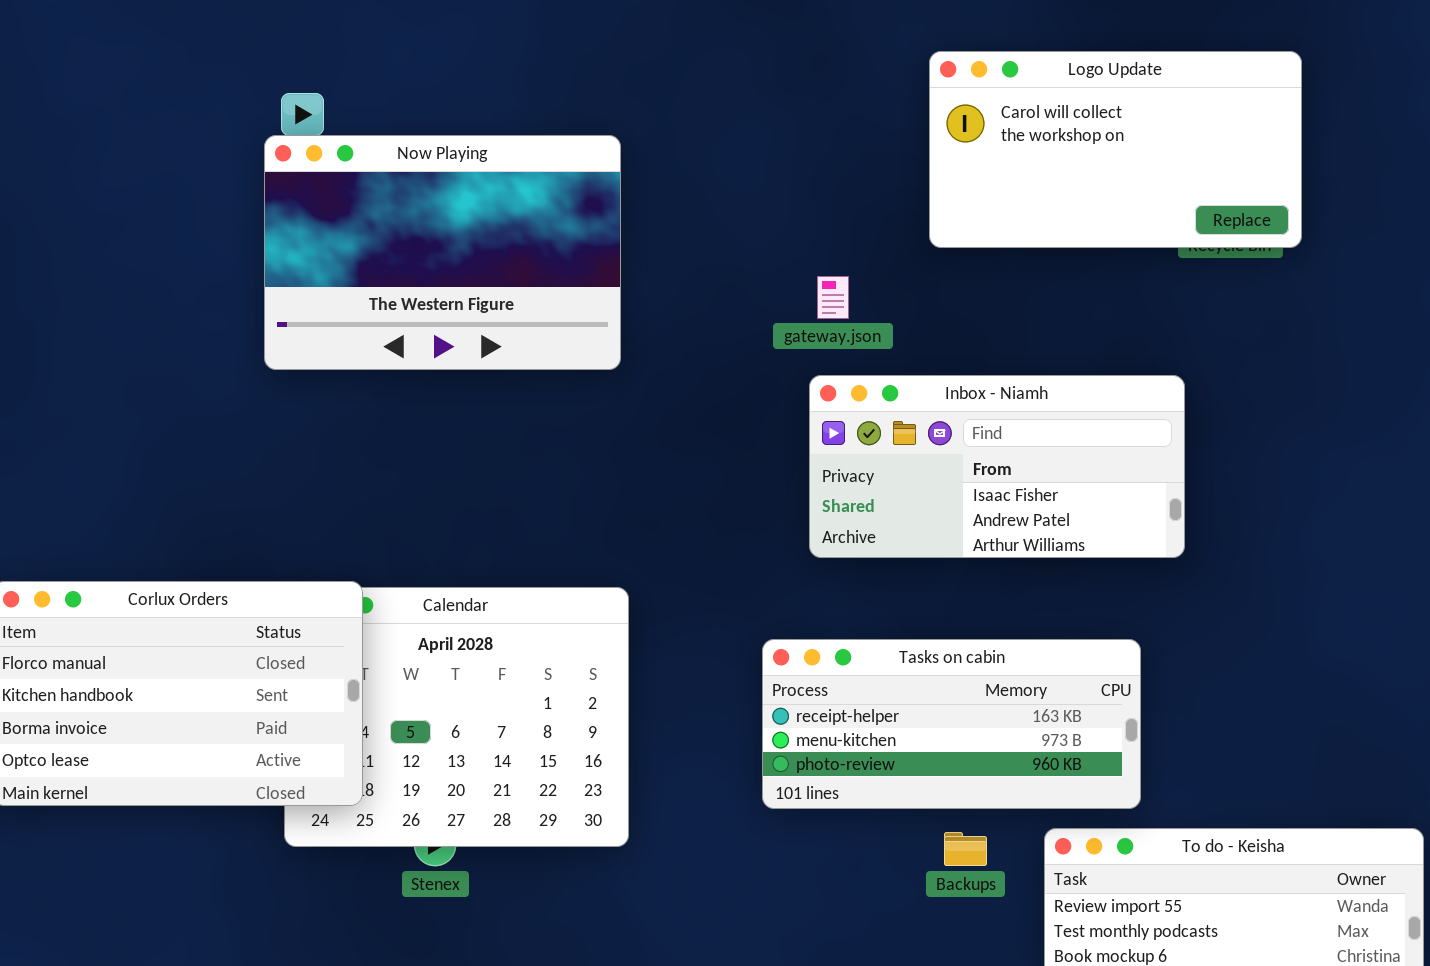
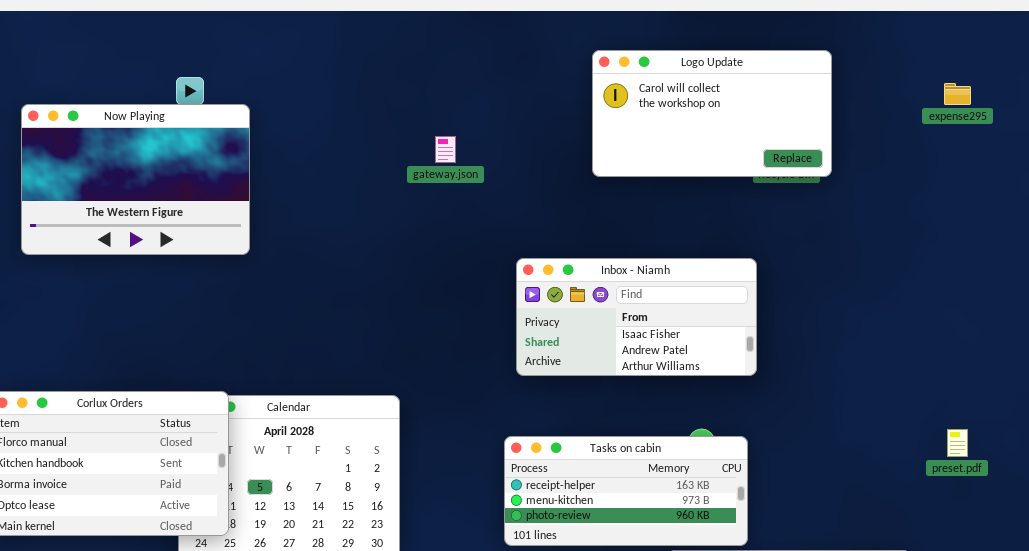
Now Playing: [264,135,621,370] -> [21,104,250,255], moved
gateway.json: [817,276,849,319] -> [435,136,456,163], moved
Tasks on cabin: [762,639,1141,809] -> [504,436,748,546], moved

